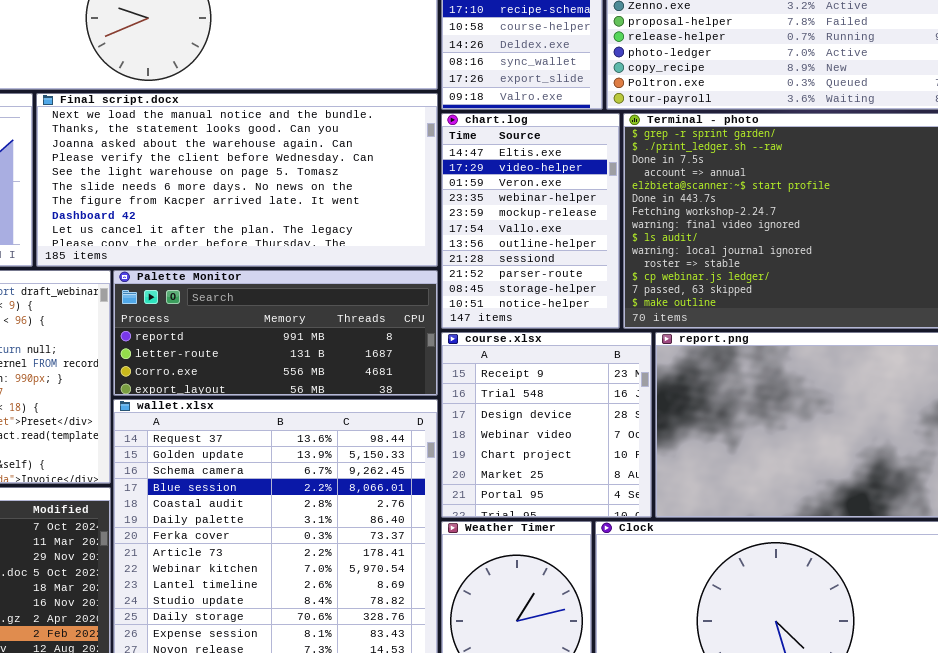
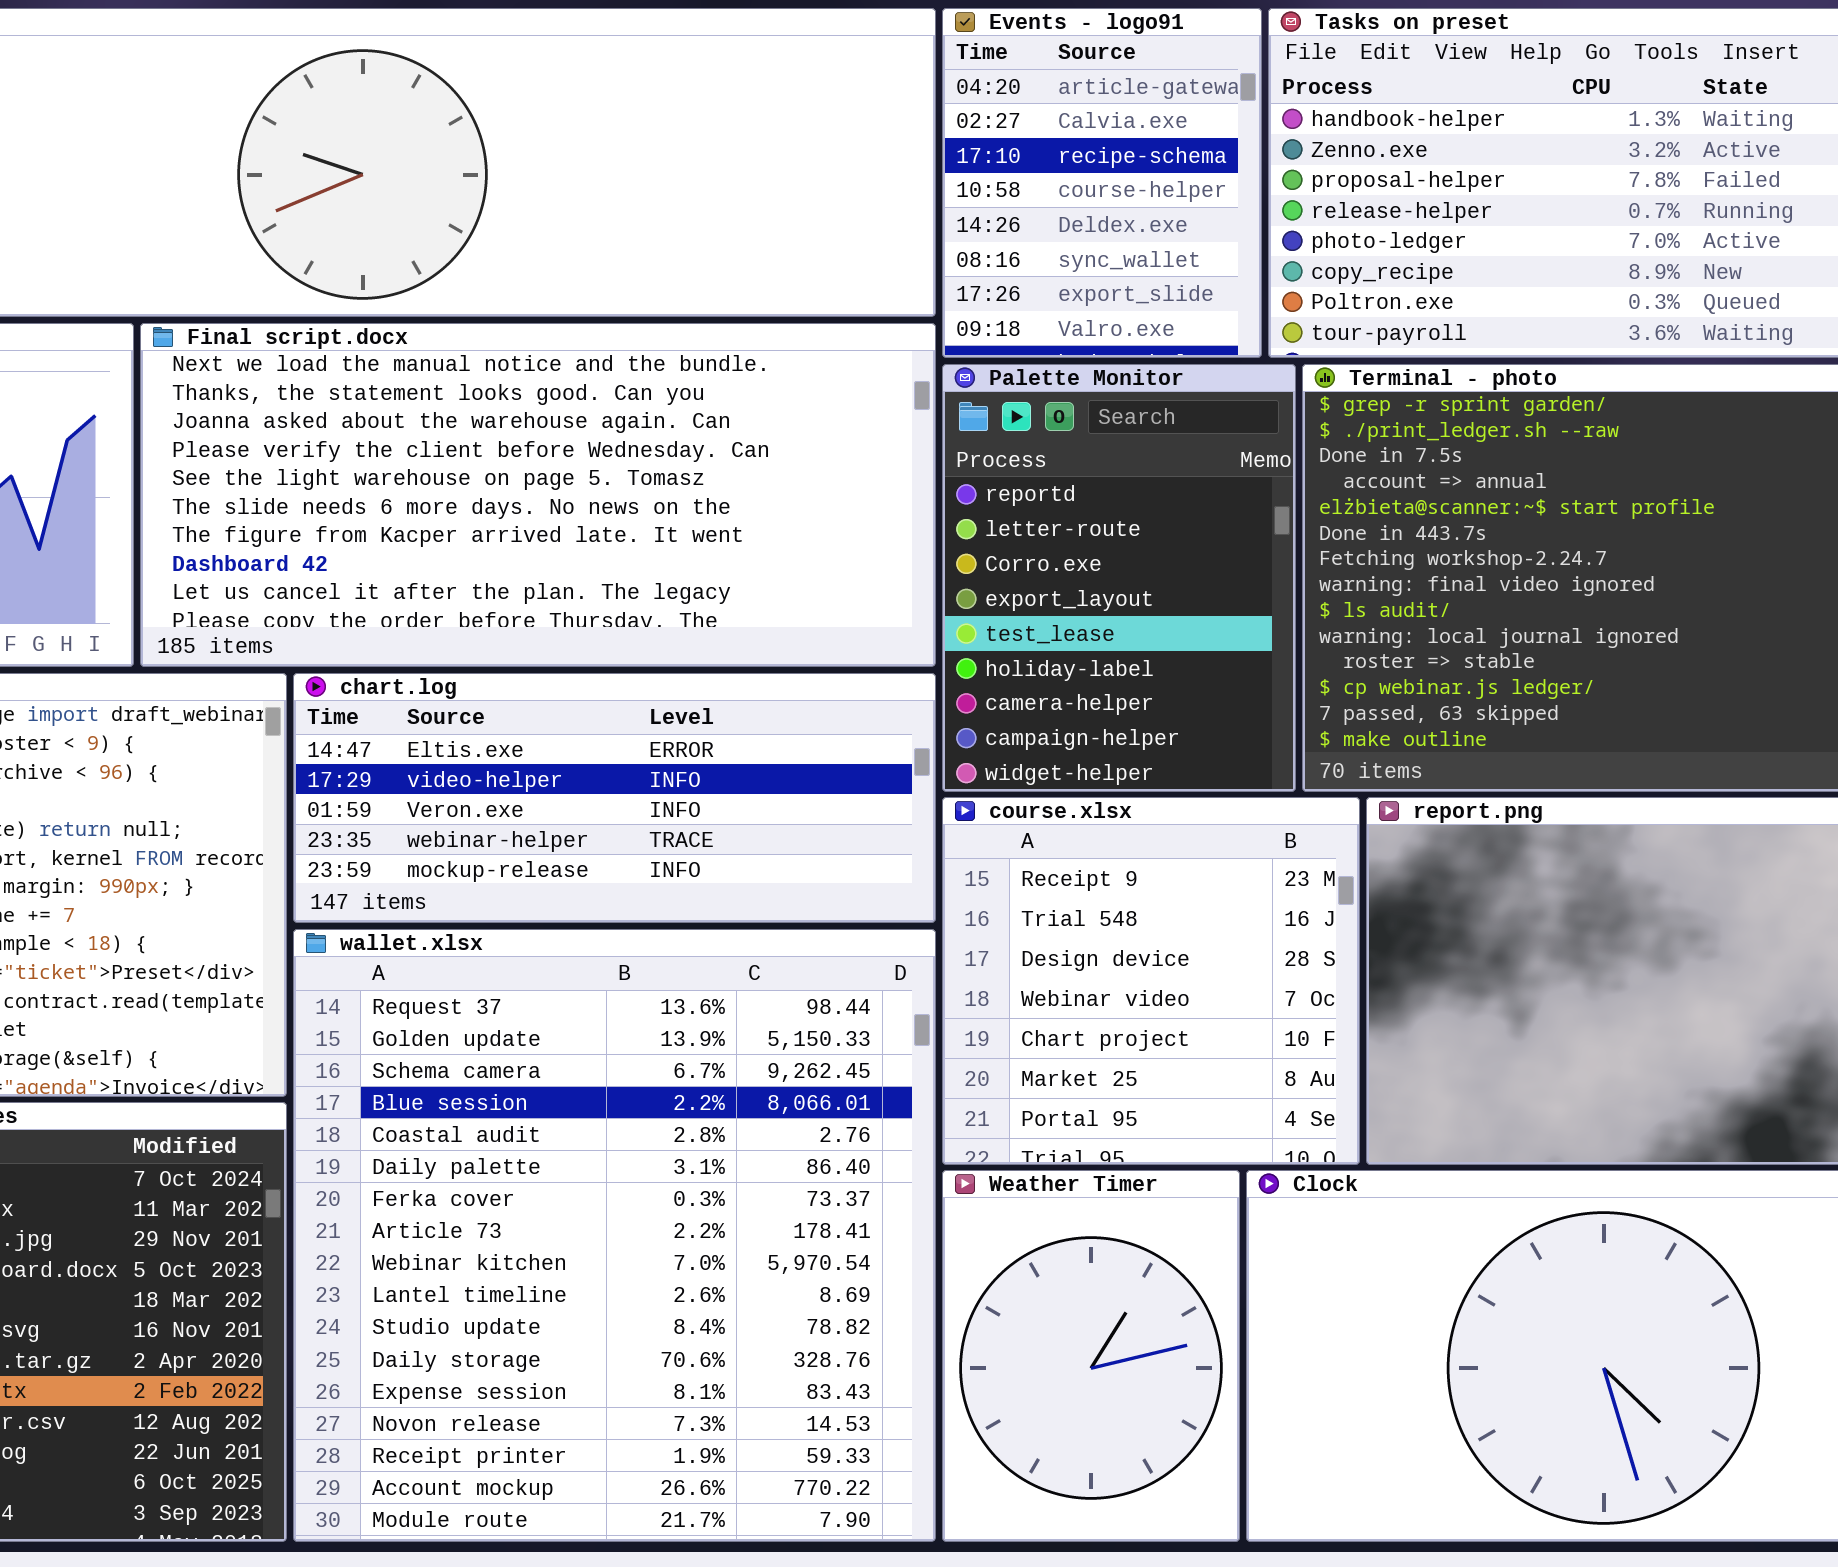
chart.log: [441,113,620,329] -> [293,673,936,923], moved, resized
Palette Monitor: [113,270,438,396] -> [942,364,1296,792], moved, resized

